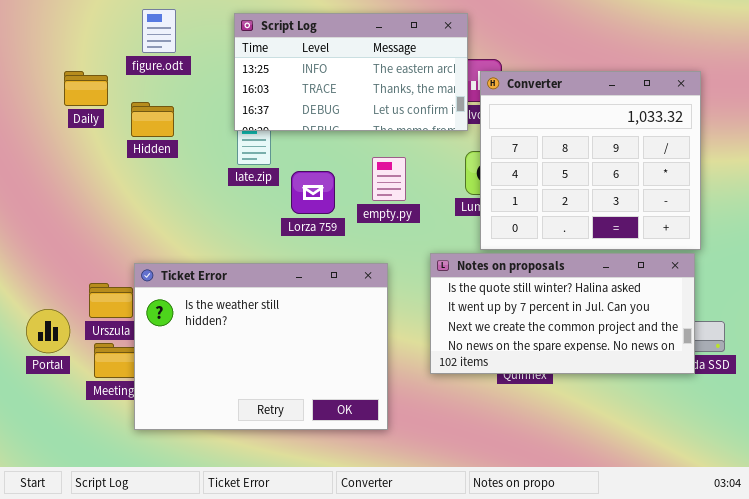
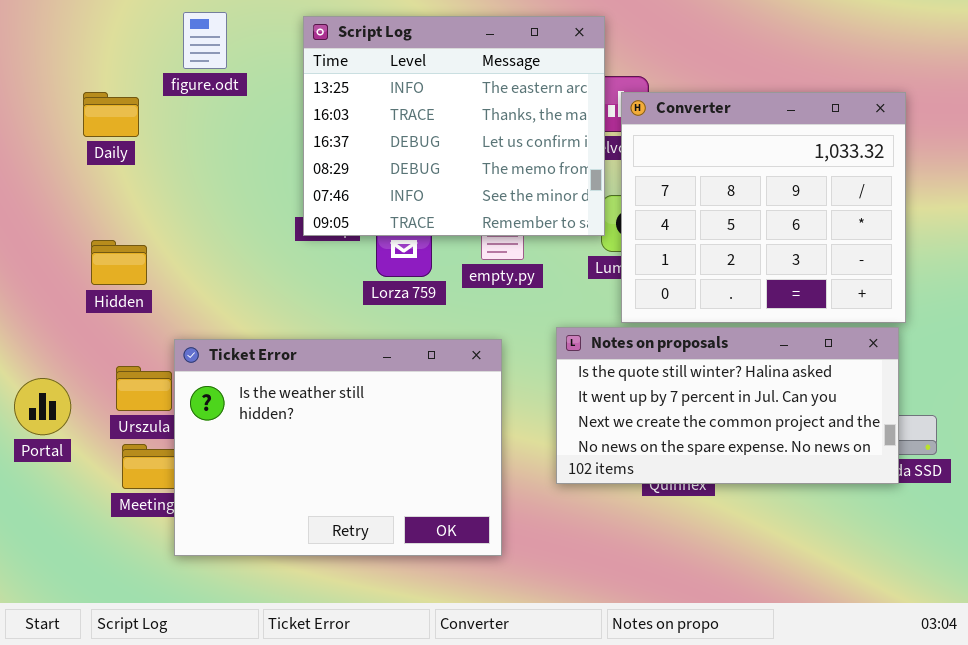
Script Log: [234,13,468,131] -> [303,16,605,236], resized
Hidden: [131,102,174,137] -> [91,240,147,285], moved
Portal: [26,309,70,353] -> [14,378,71,435], moved

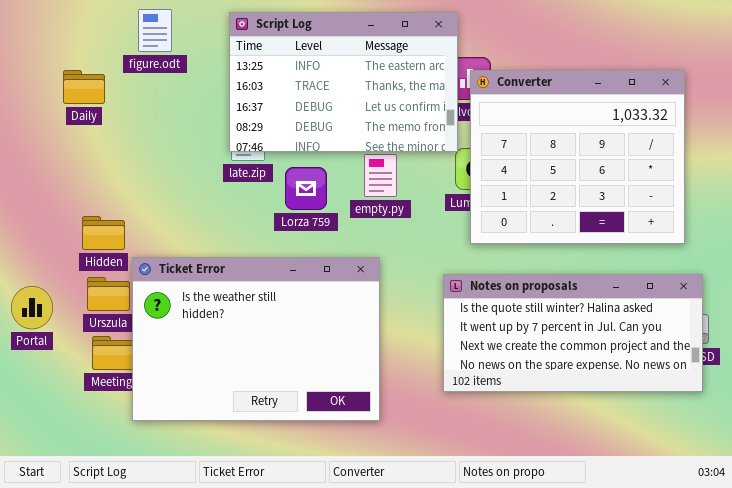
Script Log: [303,16,605,236] -> [229,12,458,152], resized
Hidden: [91,240,147,285] -> [82,216,125,250], moved
Notes on proposals: [556,327,899,484] -> [443,274,703,392], moved

